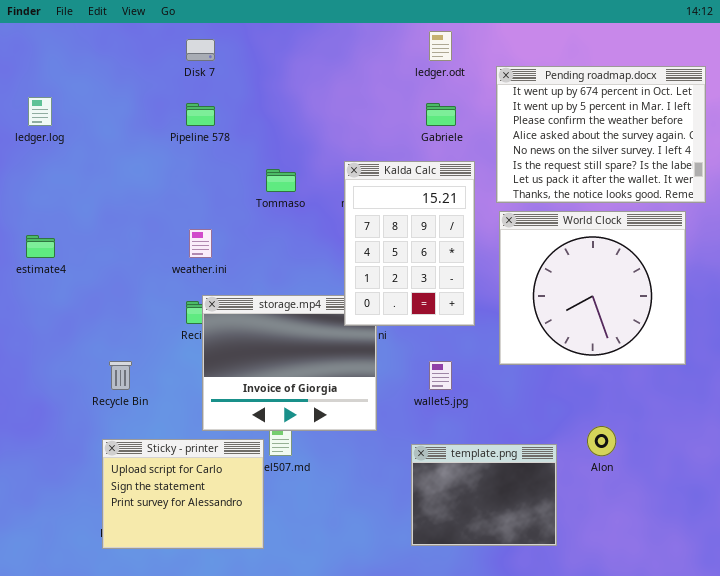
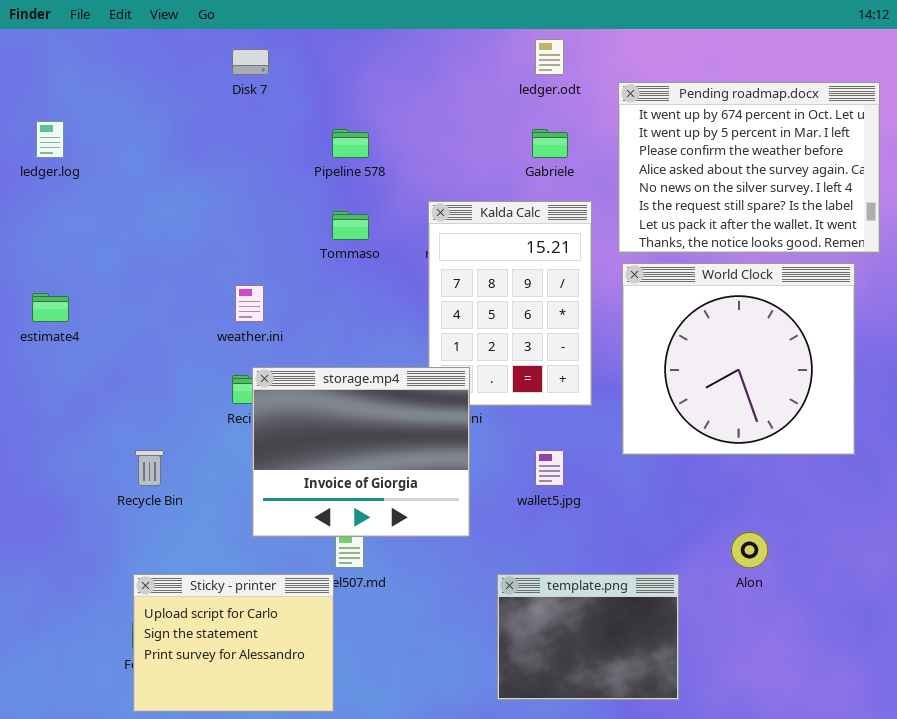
Pipeline 578: [186,103,215,126] -> [332,129,369,158], moved
storage.mp4: [202,295,377,431] -> [252,367,470,537], raised
Sticky - printer: [102,439,264,549] -> [133,574,334,712], moved
template.png: [411,444,557,546] -> [497,574,679,700], moved

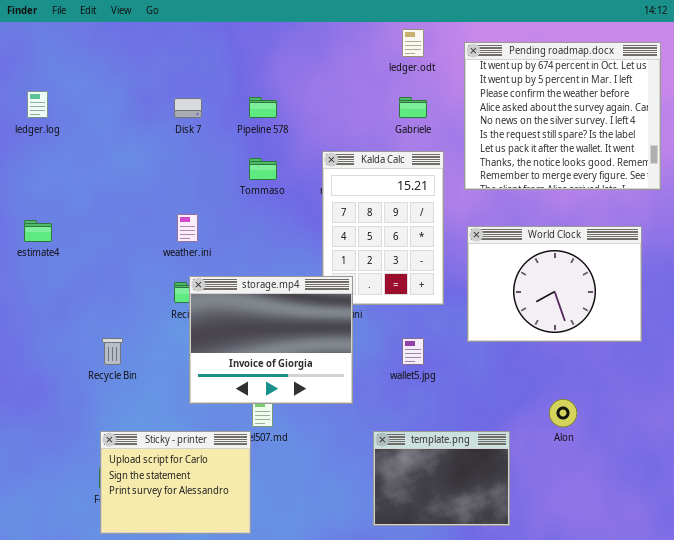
Disk 7: [232,49,269,75] -> [174,98,202,118], moved
Pending roadmap.docx: [618,82,880,253] -> [464,42,661,190], resized
World Clock: [622,263,855,455] -> [467,226,642,342], resized

